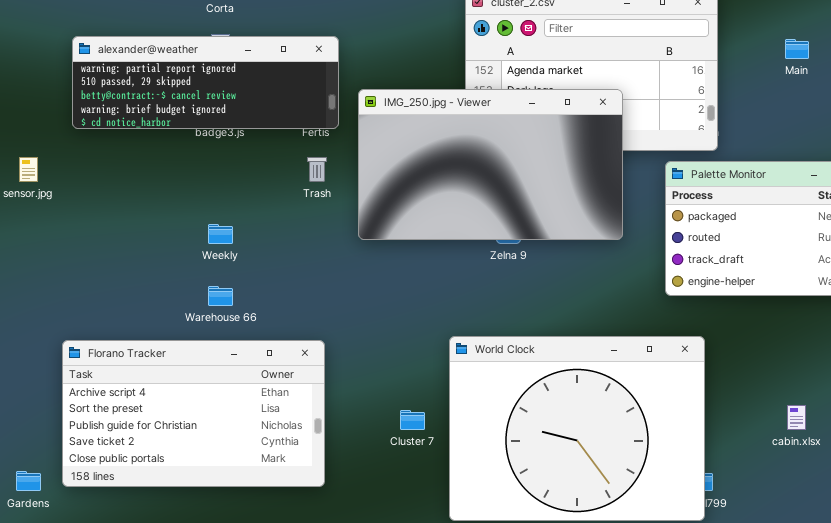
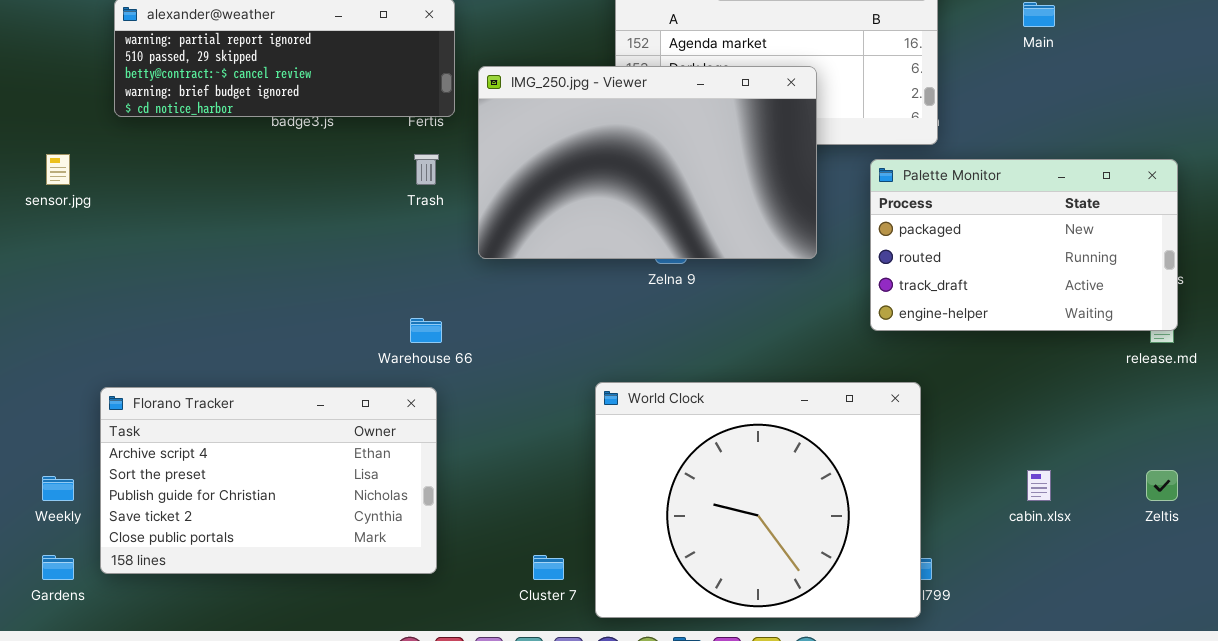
Weekly: [208,224,233,244] -> [42,476,74,501], moved
Warehouse 66: [208,286,233,306] -> [410,318,442,343], moved
Cluster 7: [400,410,425,430] -> [533,555,564,580], moved

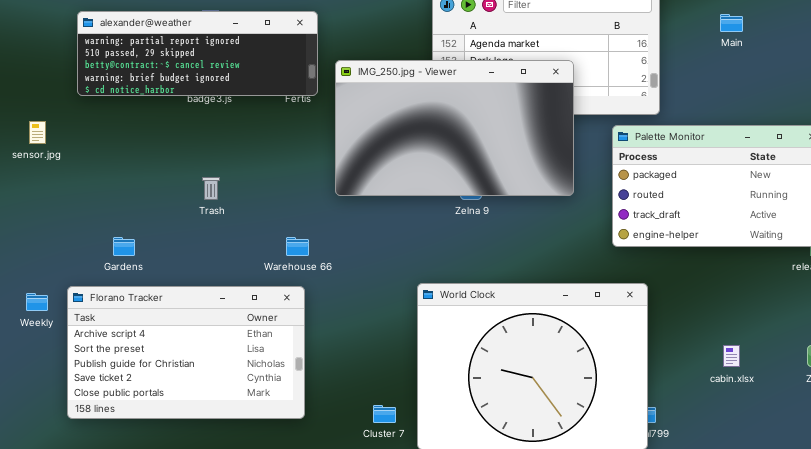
Trash: [414,154,439,185] -> [202,177,220,200], moved
Weekly: [42,476,74,501] -> [26,293,48,311], moved
Gardens: [42,555,74,580] -> [113,237,135,256], moved

